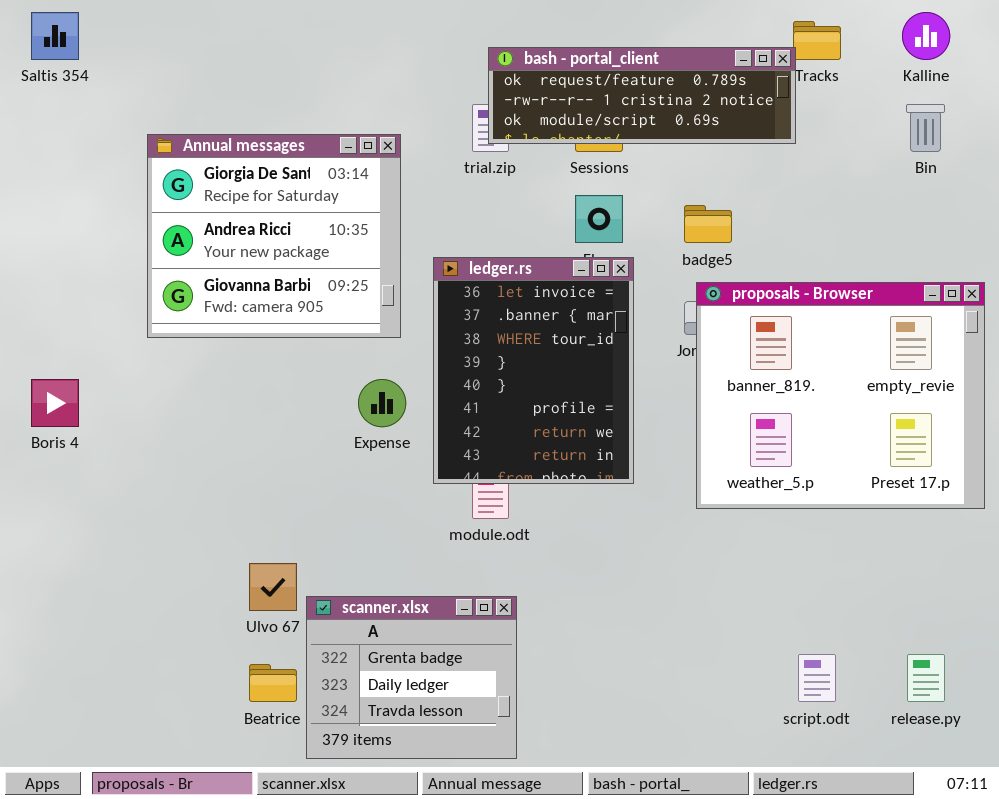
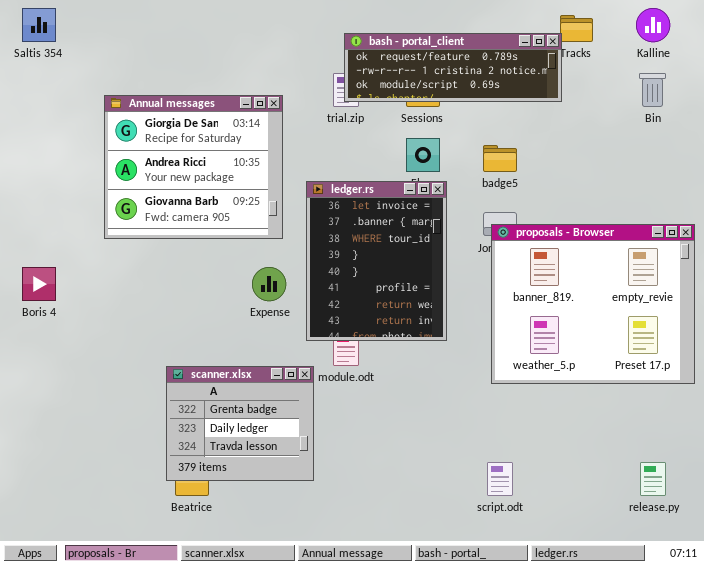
proposals - Browser: [696,282,985,509] -> [491,224,695,384], moved
scanner.xlsx: [306,596,517,759] -> [166,366,314,481], moved
script.odt: [798,654,836,702] -> [487,462,513,496], moved

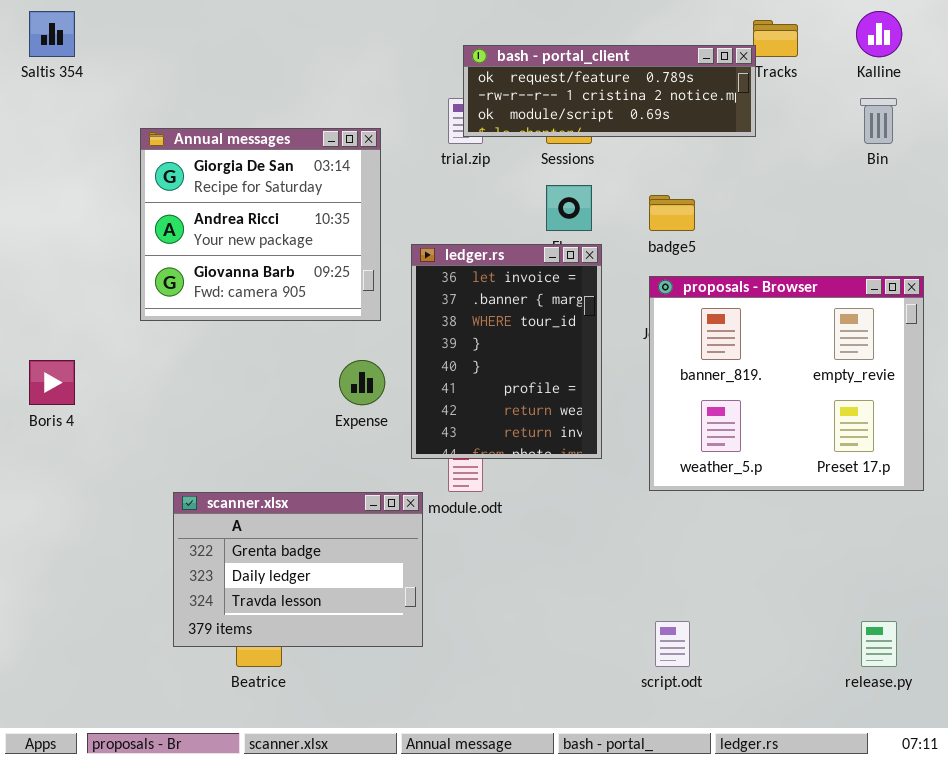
proposals - Browser: [491,224,695,384] -> [649,276,924,491], moved
scanner.xlsx: [166,366,314,481] -> [173,492,423,647], resized

